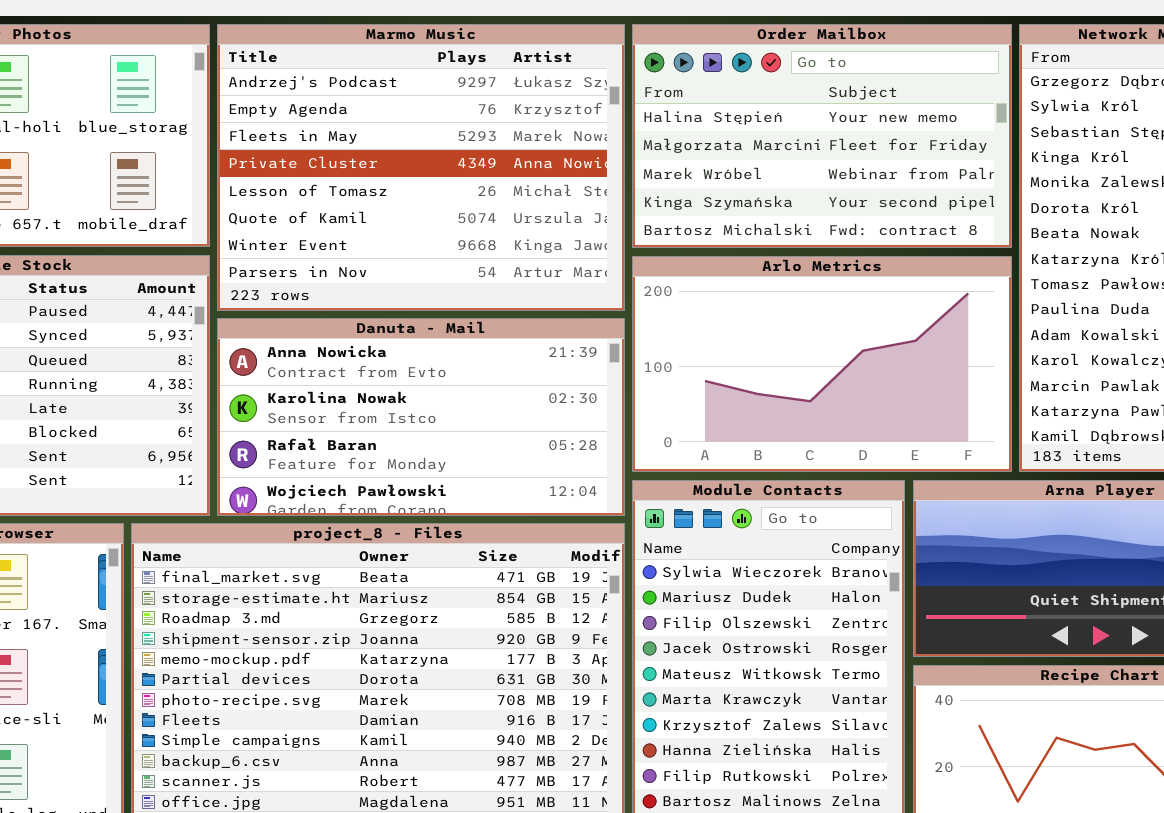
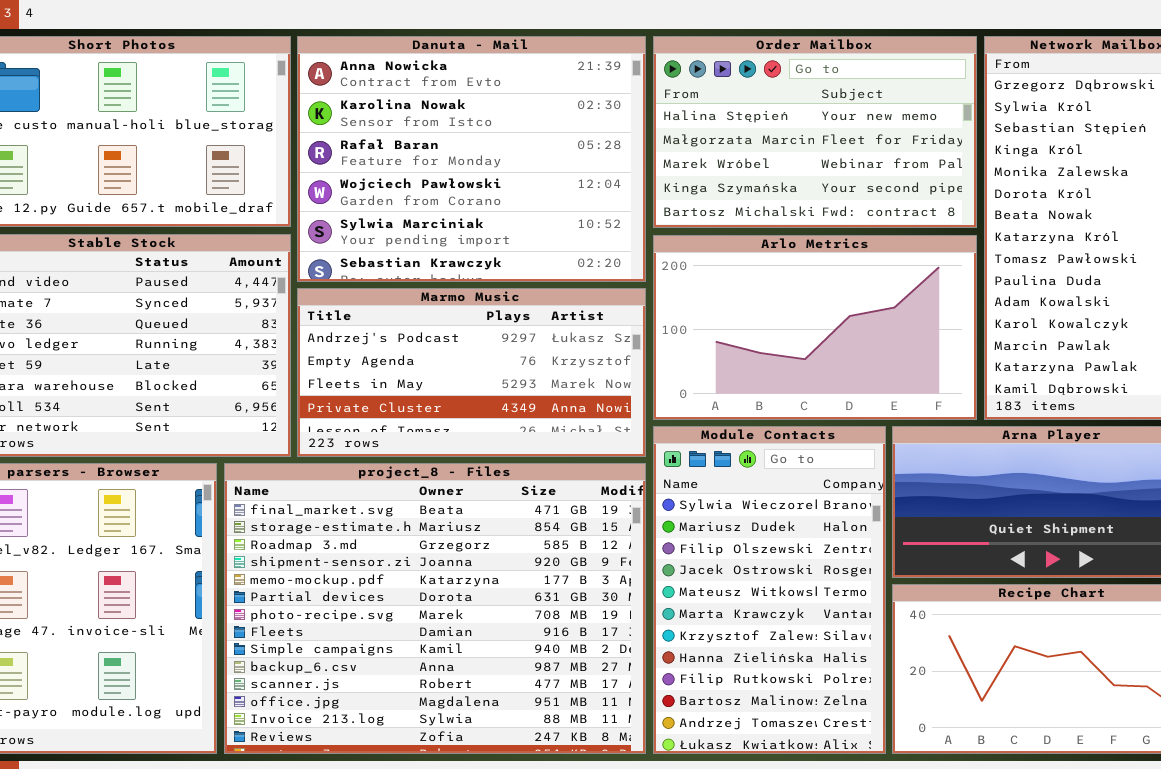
Marmo Music: [217,24,625,311] -> [297,288,646,457], moved, resized
Danuta - Mail: [217,318,625,516] -> [297,36,646,282], moved, resized

